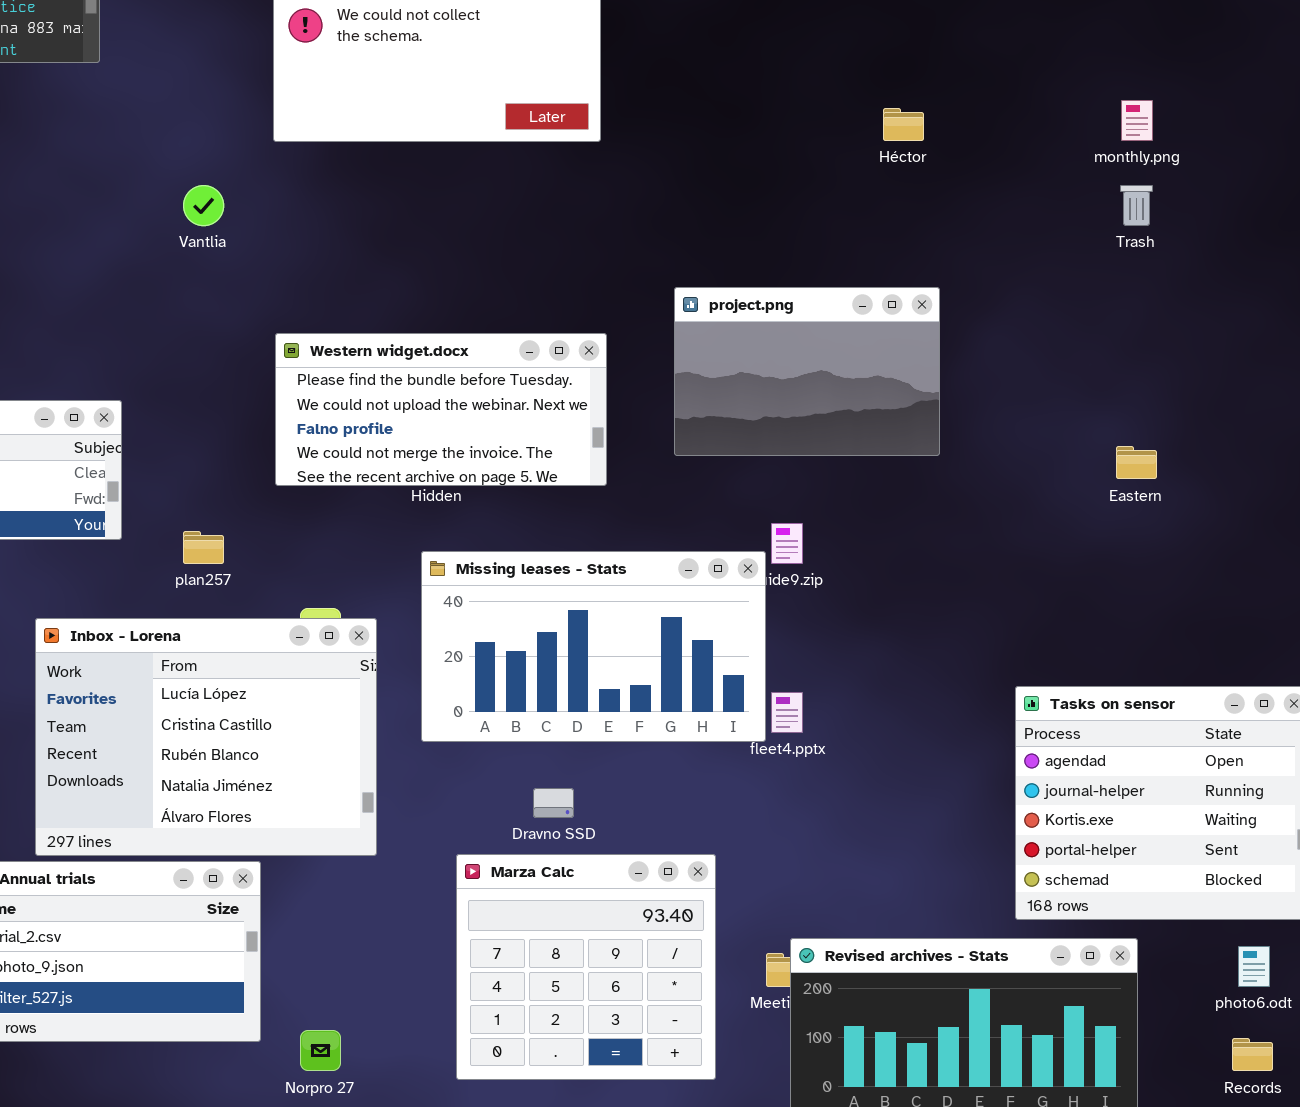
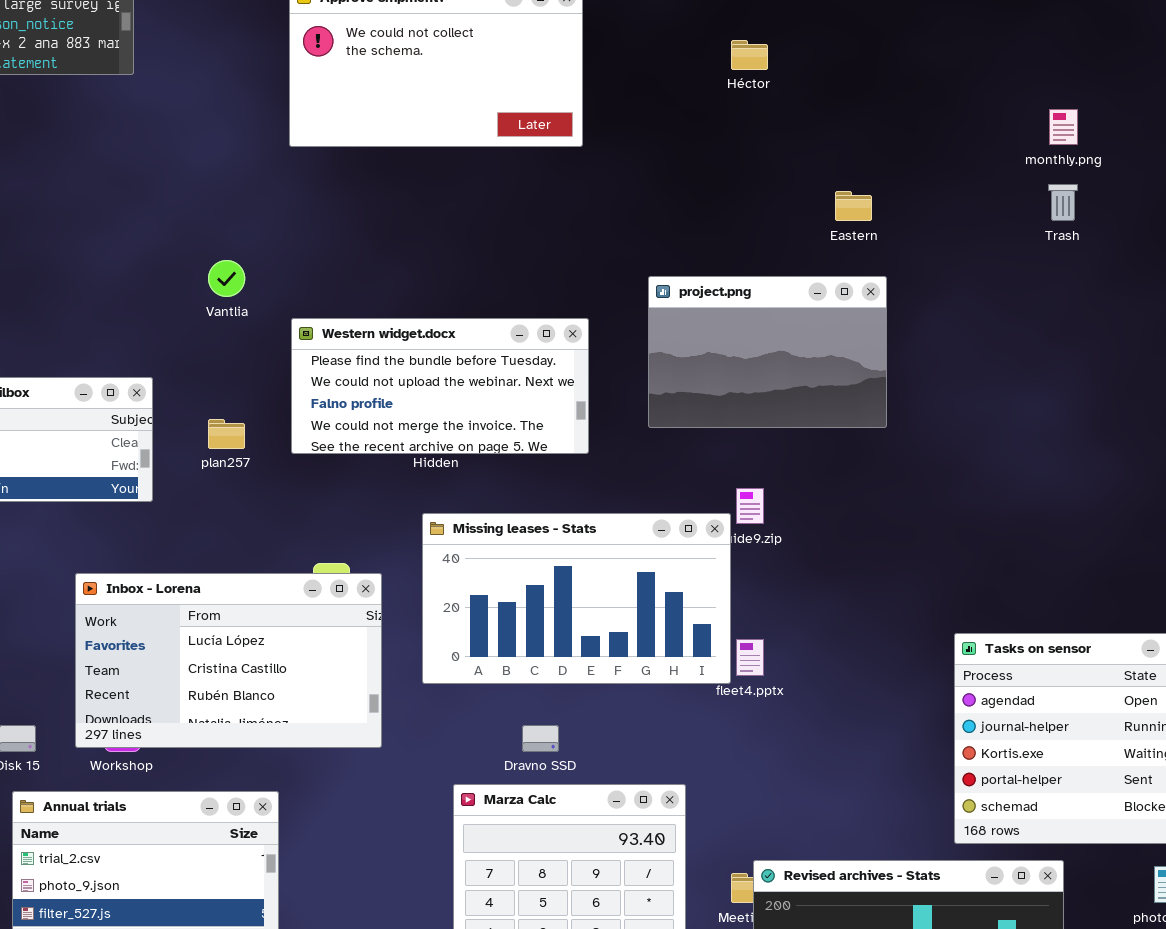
Héctor: [883,108,924,141] -> [731,40,768,70], moved
Vantlia: [183,185,224,226] -> [208,260,245,297], moved
Eastern: [1116,446,1157,479] -> [835,191,872,221], moved
plan257: [183,531,224,564] -> [208,419,245,449], moved
Inbox - Lorena: [35,618,377,856] -> [75,573,382,748], resized

